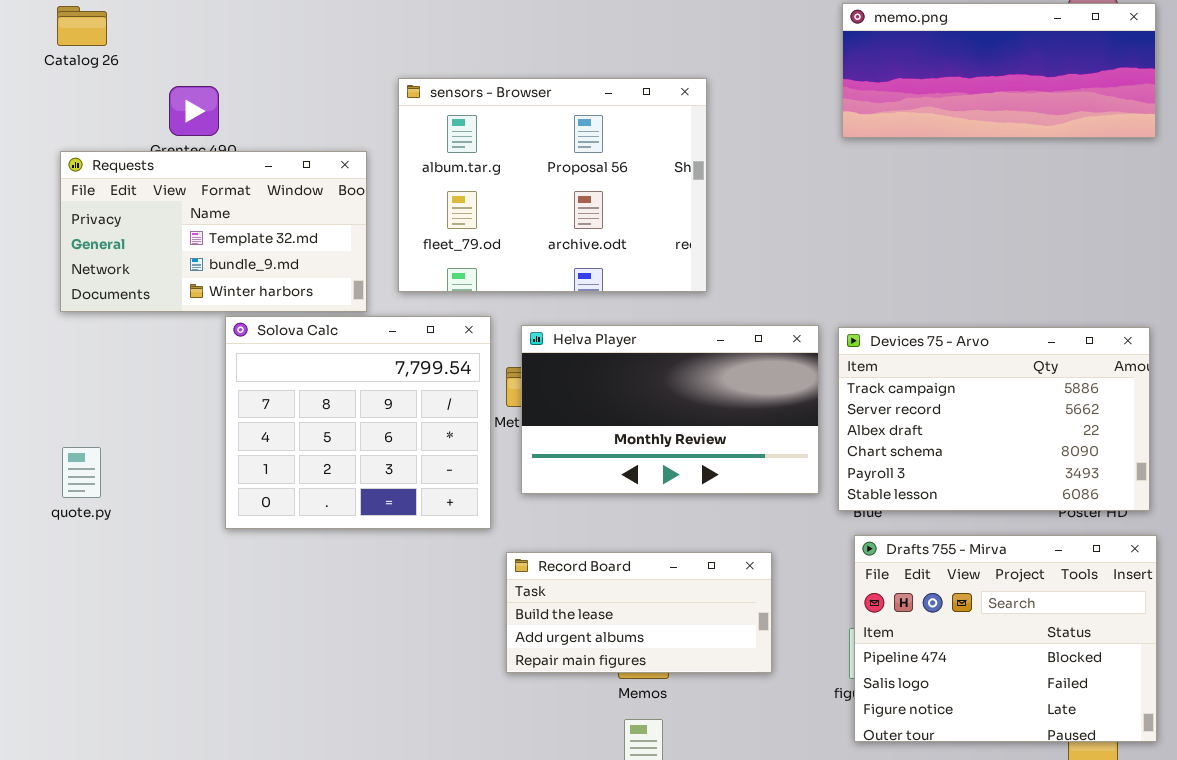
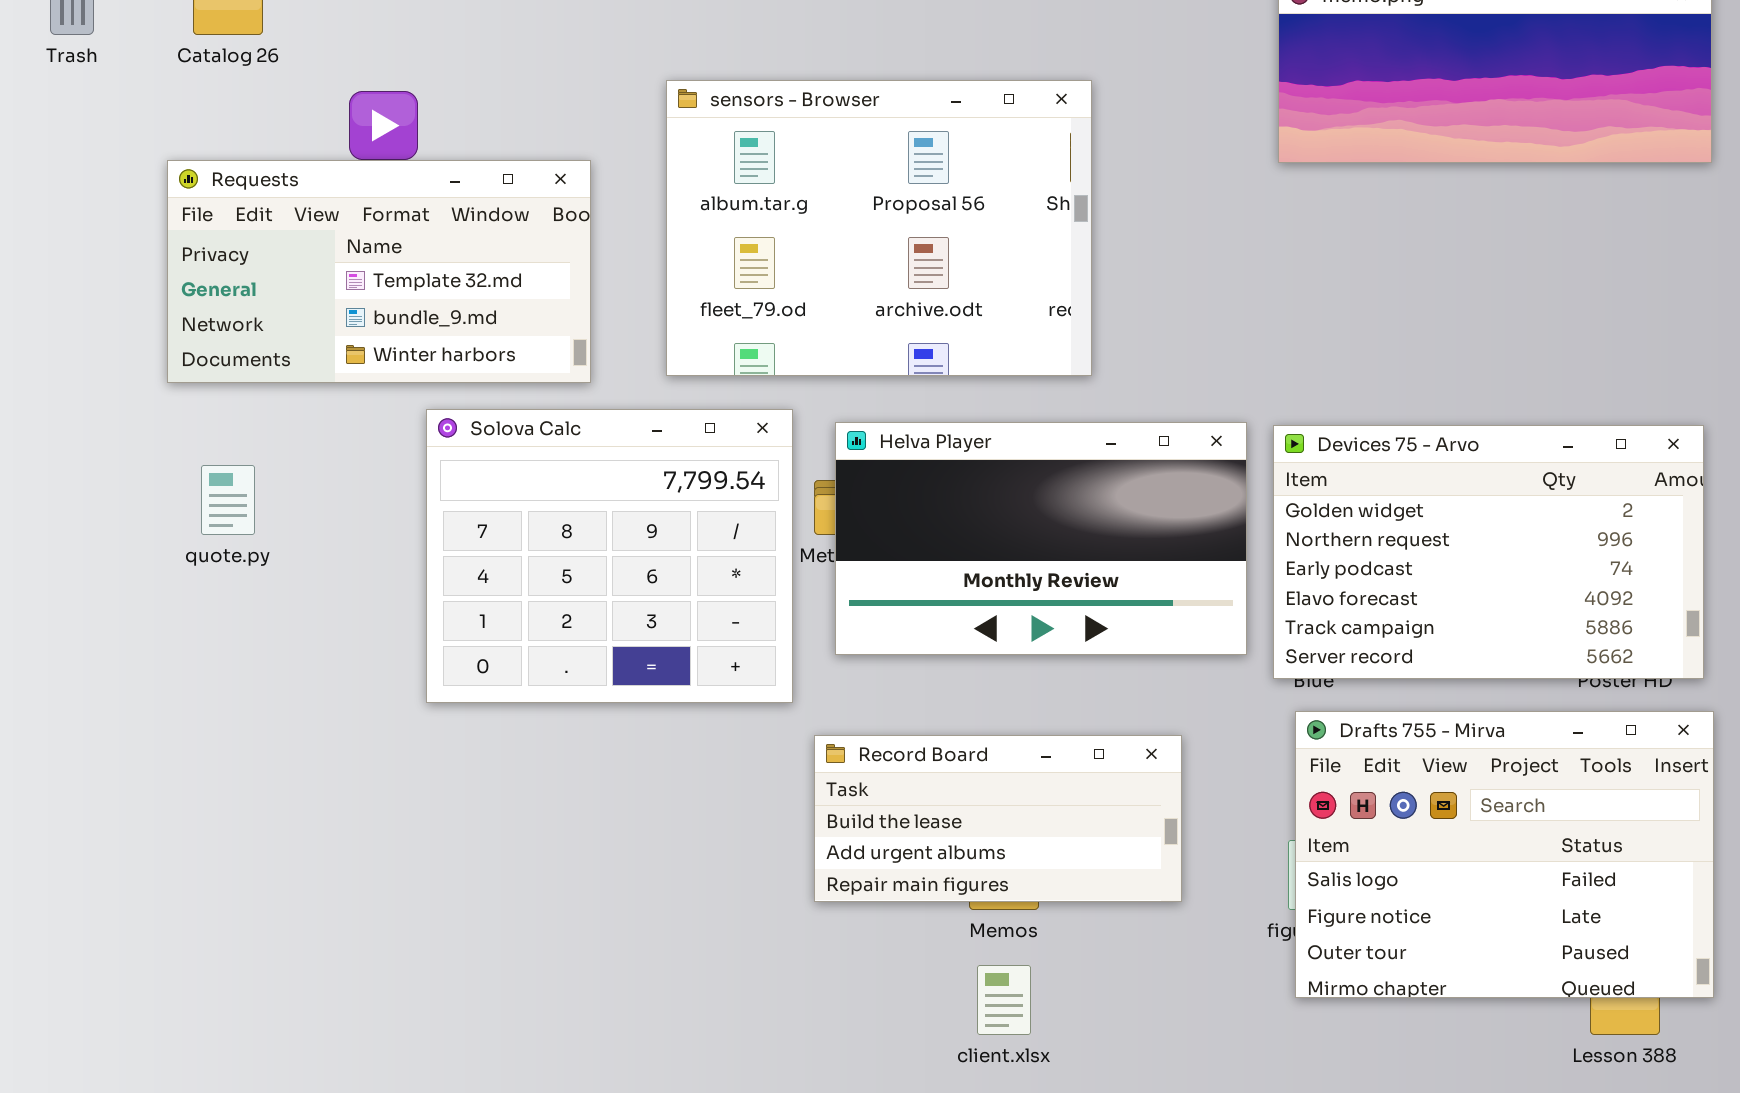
Requests: [60,151,367,312] -> [167,160,591,383], moved
Devices 75 - Arvo: [838,327,1150,511] -> [1273,425,1704,679], scrolled up 4 rows
quote.py: [62,447,101,498] -> [201,465,255,535], moved
Drafts 755 - Mirva: [854,535,1157,742] -> [1295,711,1714,998], scrolled down 1 row

